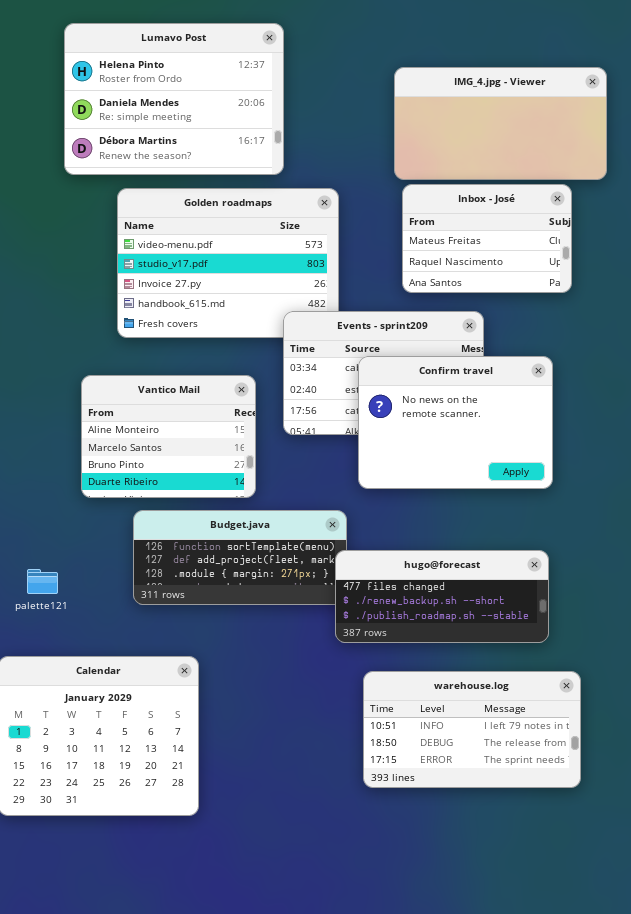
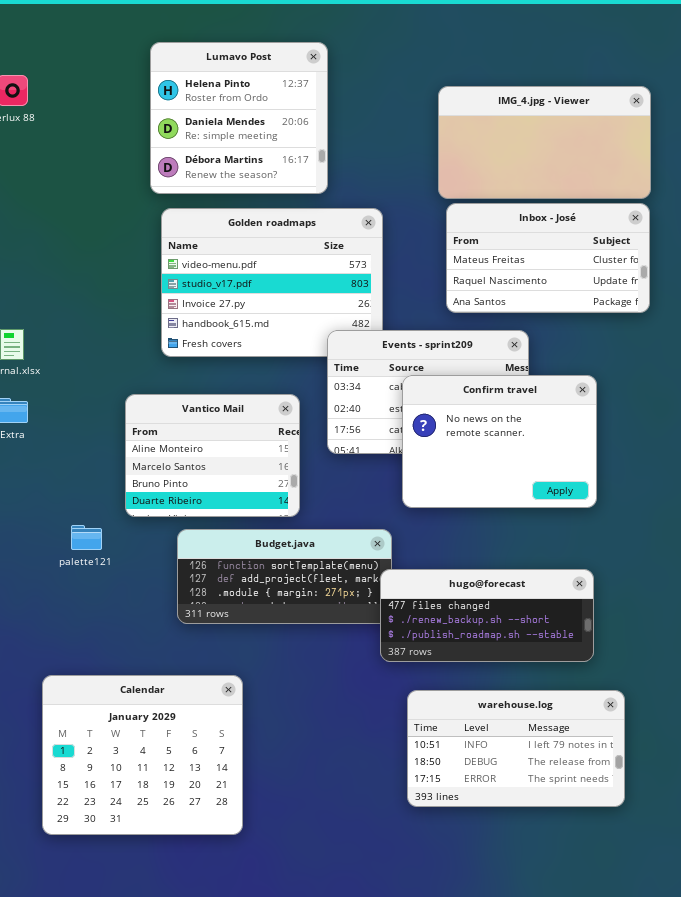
Lumavo Post: [64,23,284,175] -> [150,42,328,194], resized
Inbox - José: [402,184,572,293] -> [446,203,650,313], resized
palette121: [27,569,58,594] -> [71,525,102,550], moved

